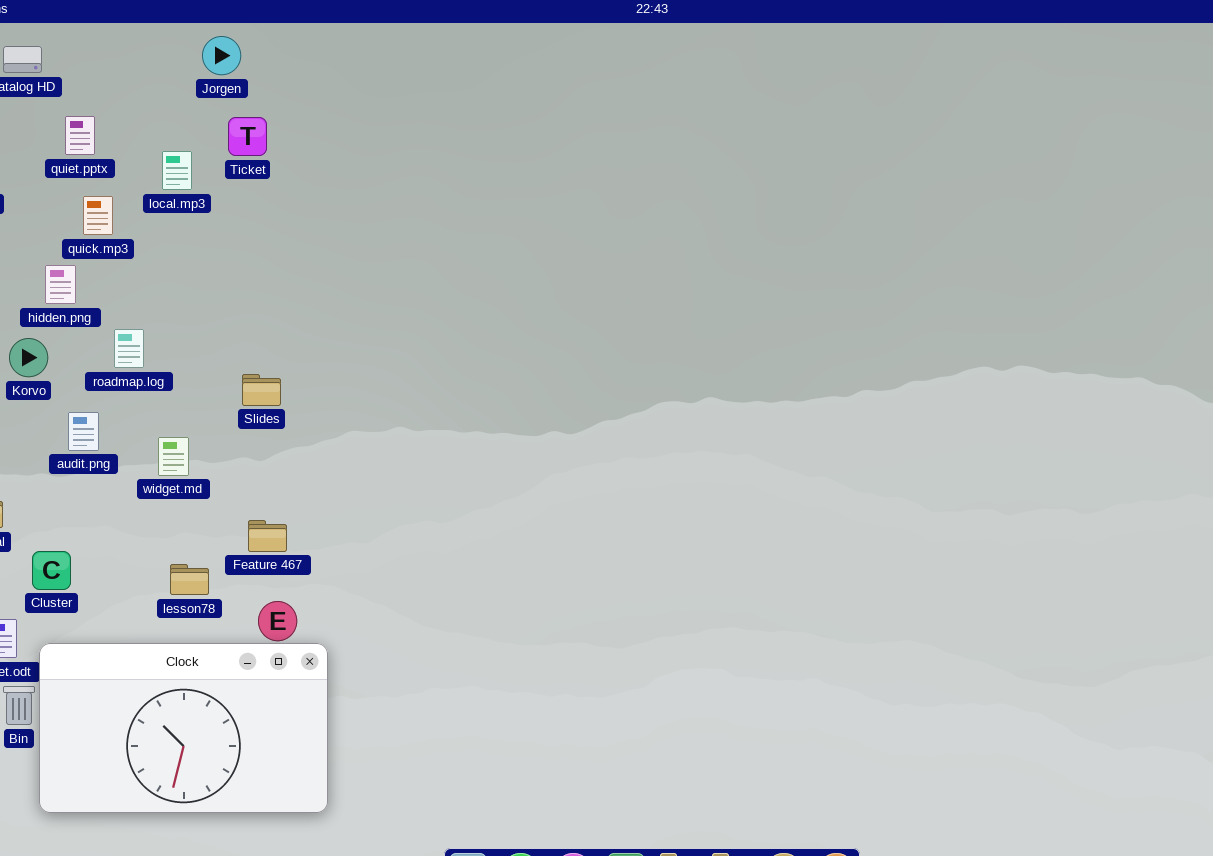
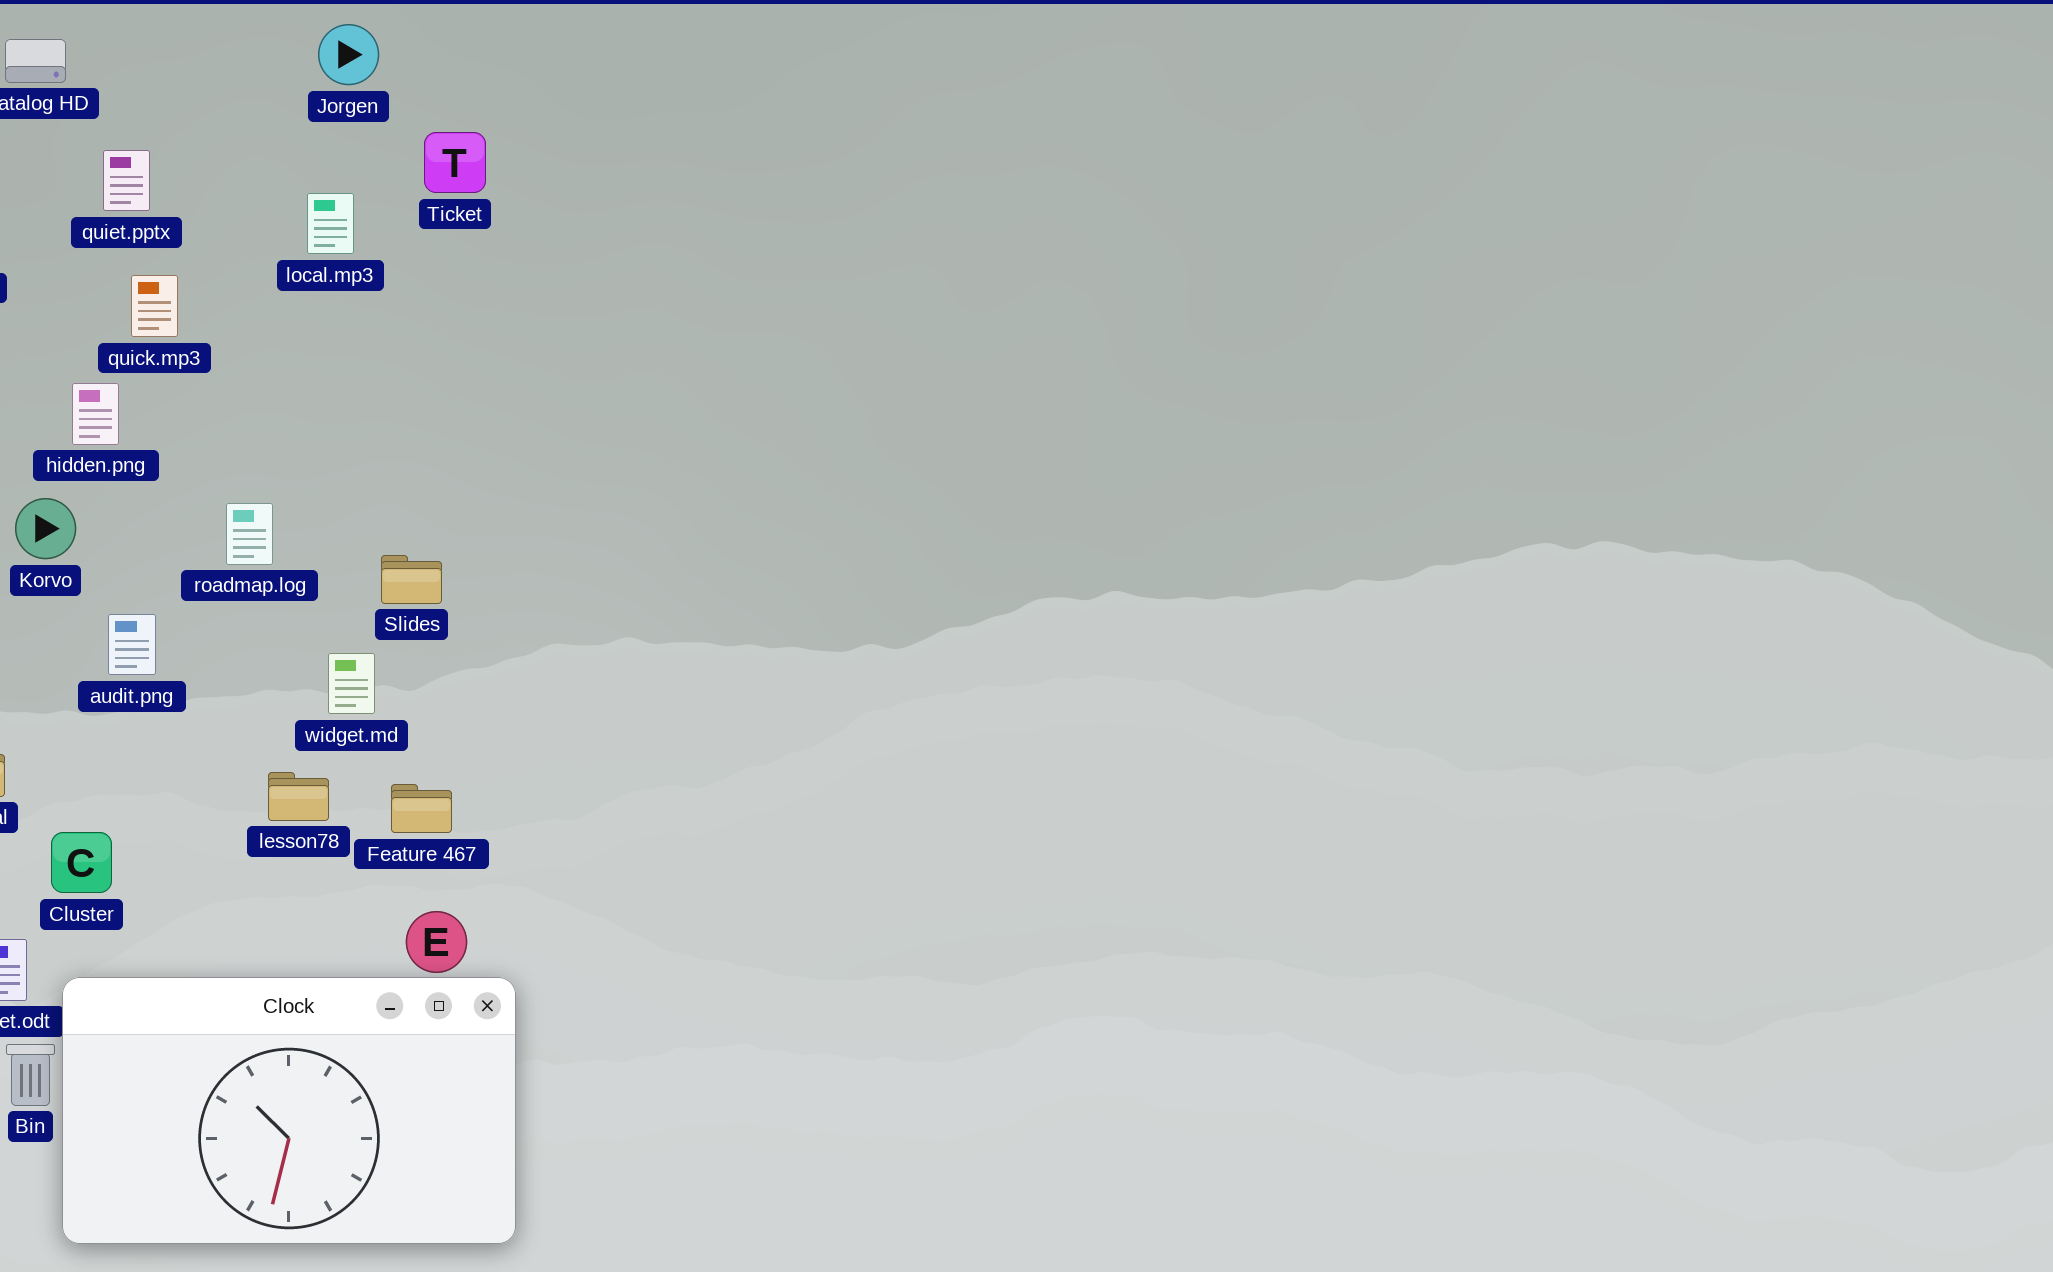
Ticket: [228,117,267,156] -> [424,132,486,193], moved
local.mp3: [162,151,192,190] -> [307,193,354,254], moved
roadmap.log: [114,329,144,368] -> [226,503,273,565], moved
widget.md: [158,437,189,476] -> [328,653,375,714], moved
lesson78: [170,564,209,595] -> [268,772,329,821], moved

